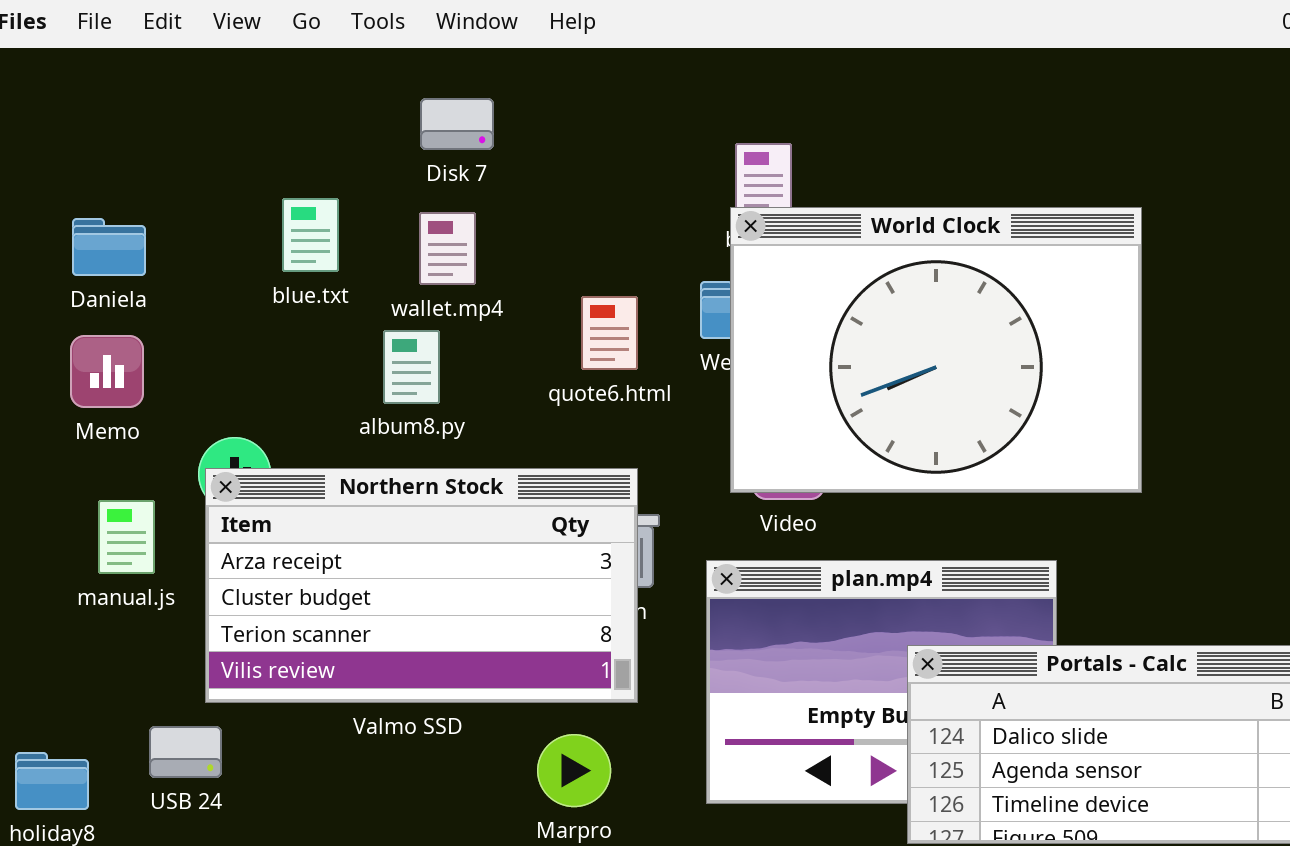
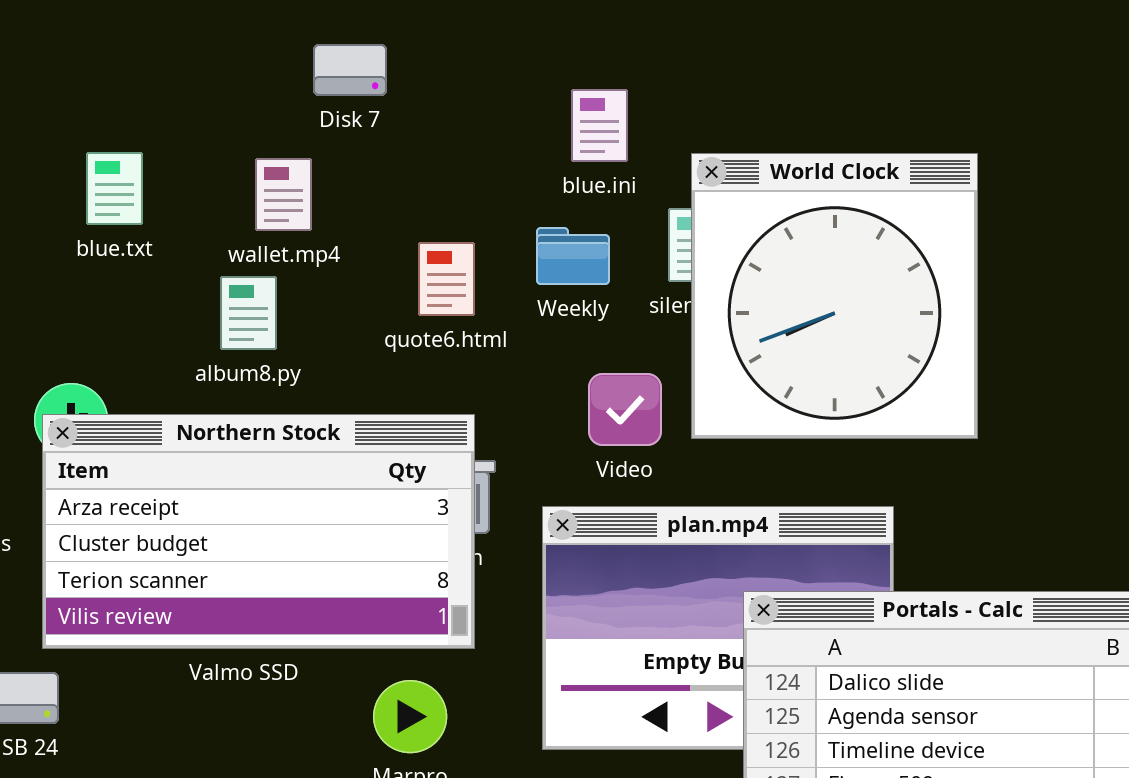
Disk 7: [420,98,494,150] -> [313,44,387,96], moved
blue.txt: [282,198,339,272] -> [86,152,143,225], moved
World Clock: [730,207,1142,493] -> [691,153,978,439], resized

